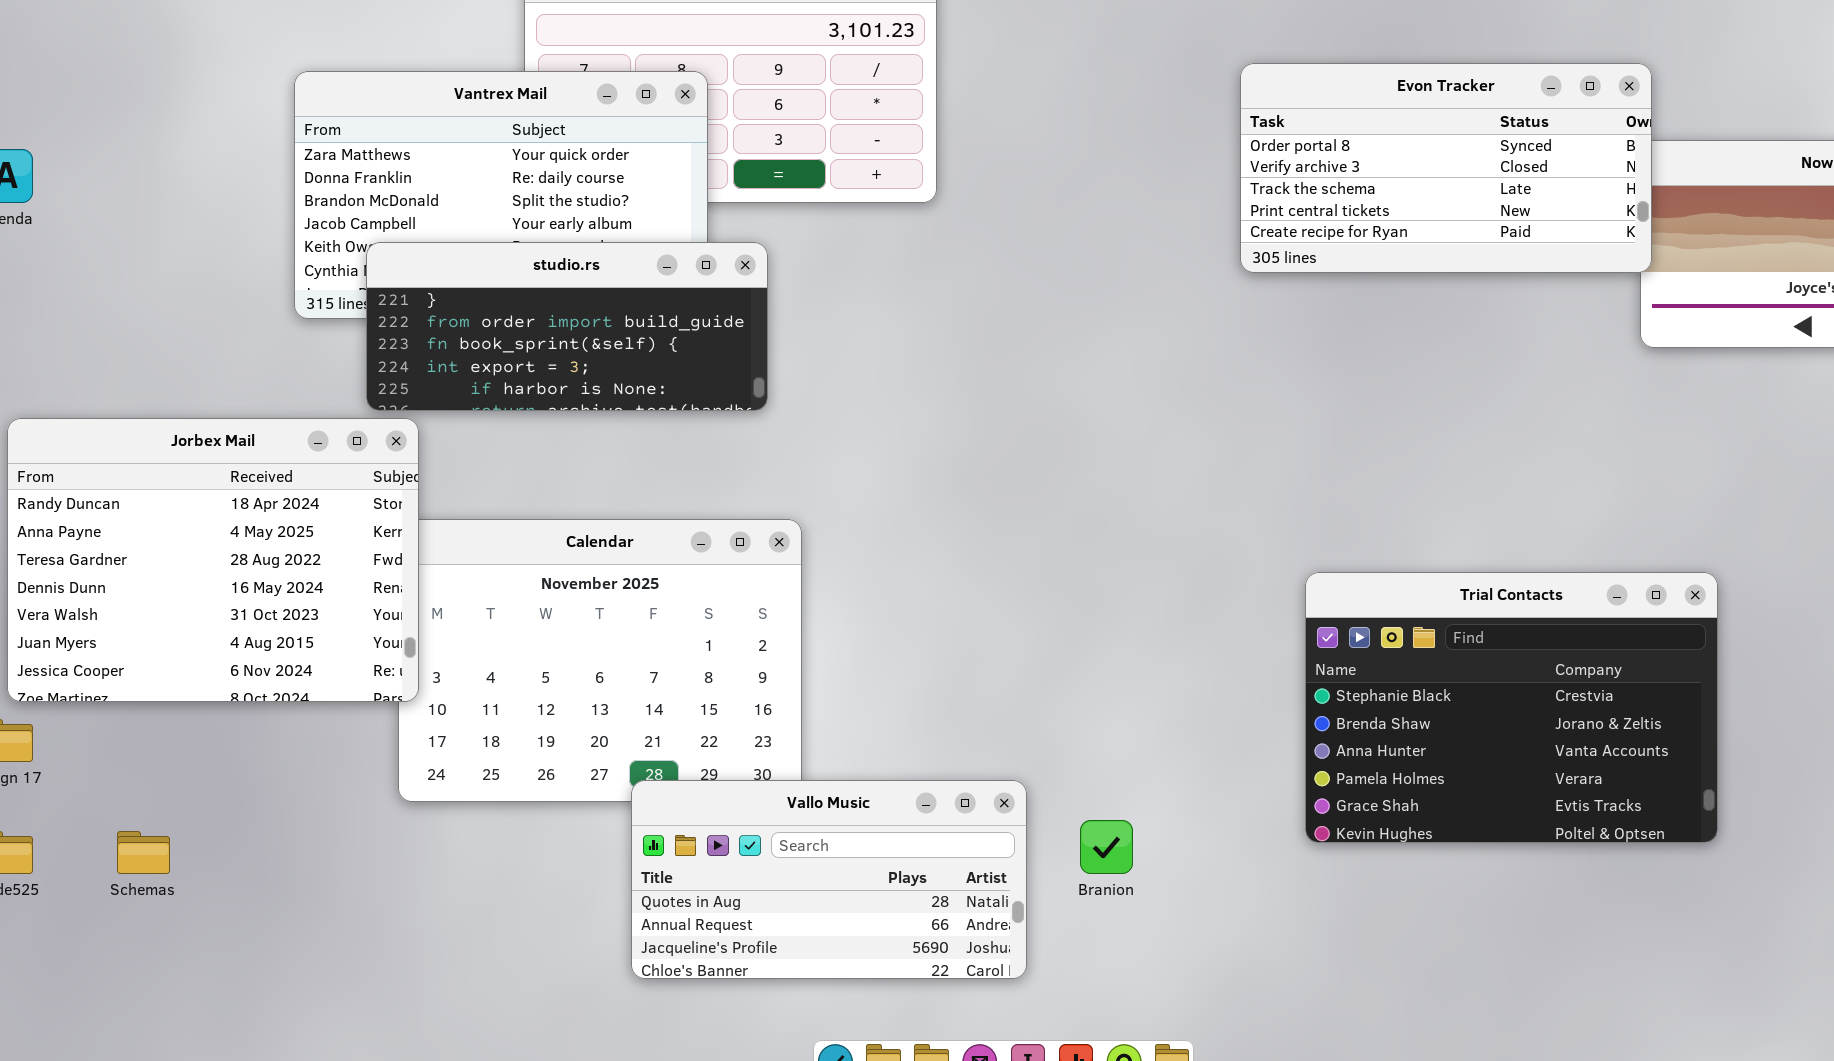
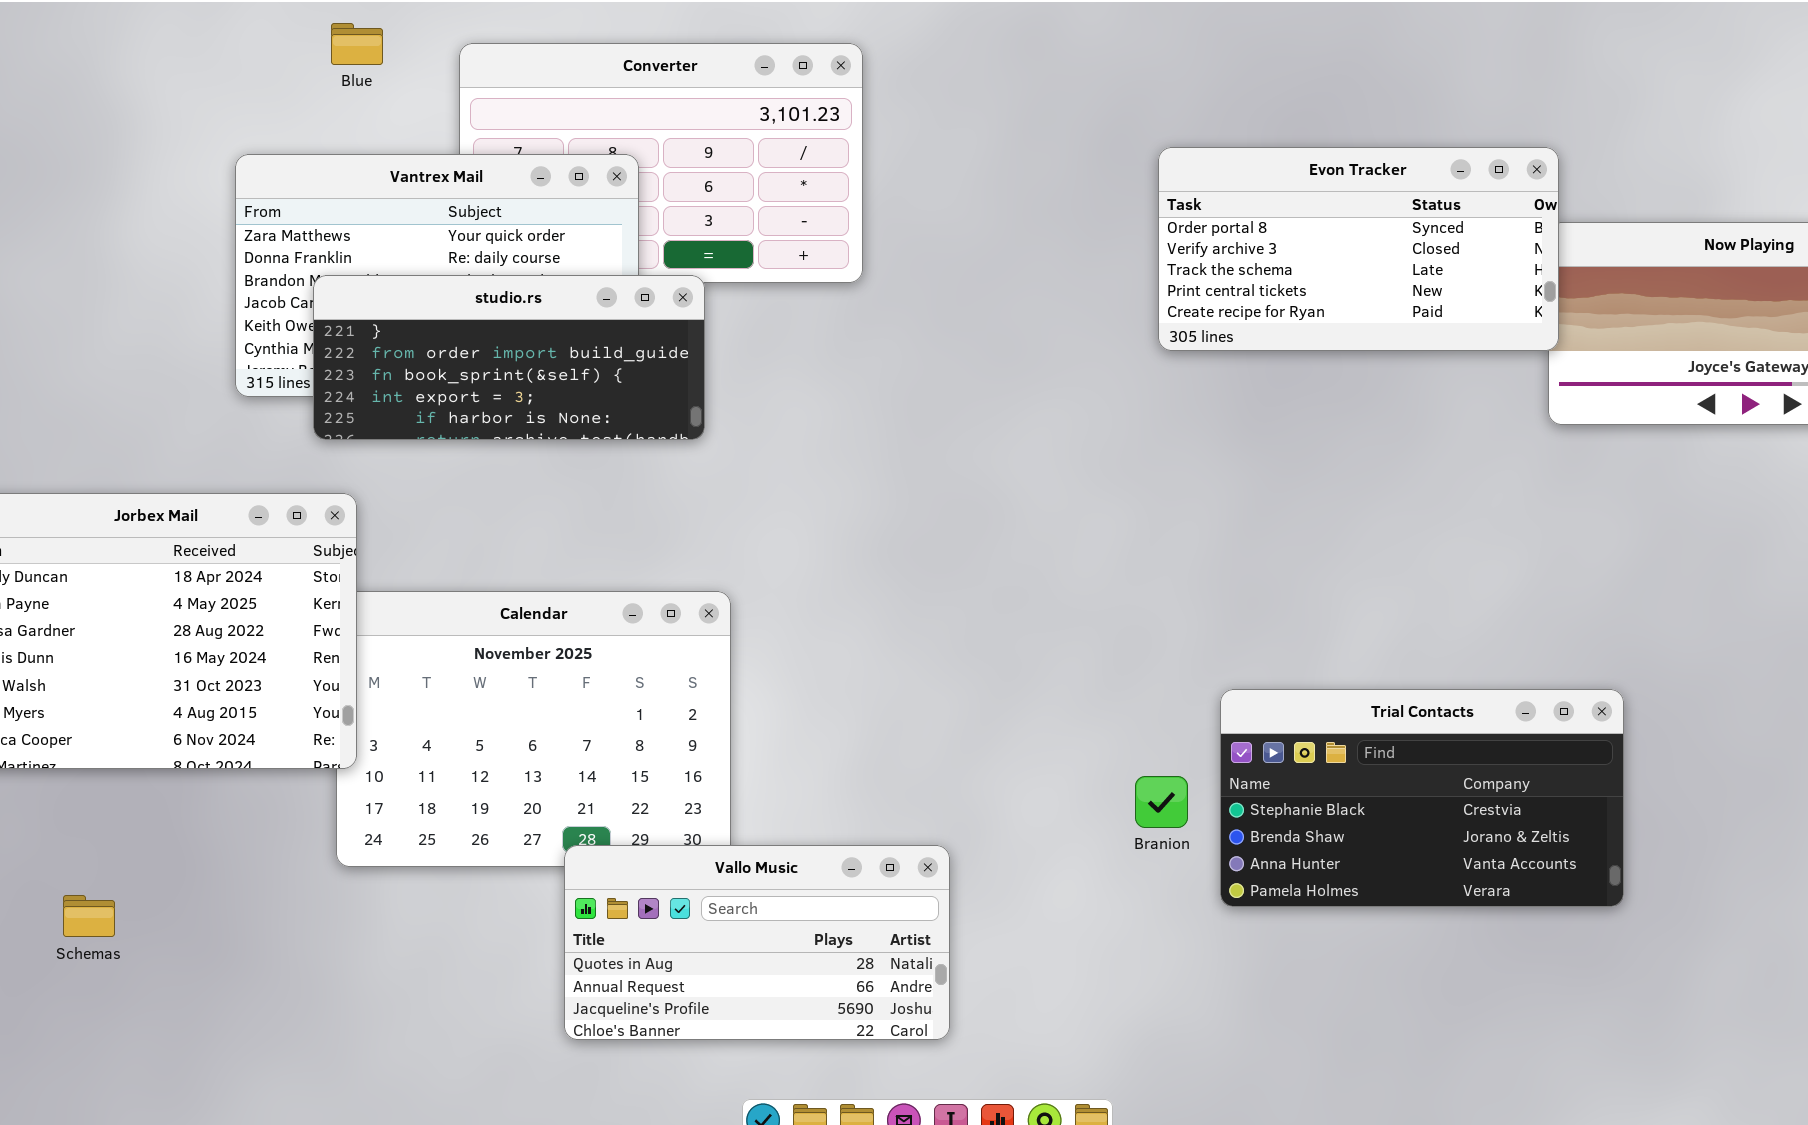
studio.rs: [366,242,768,411] -> [313,275,705,440], moved
Trial Contacts: [1305,572,1718,843] -> [1220,689,1624,907], resized
Branion: [1080,820,1133,874] -> [1135,776,1188,828], moved

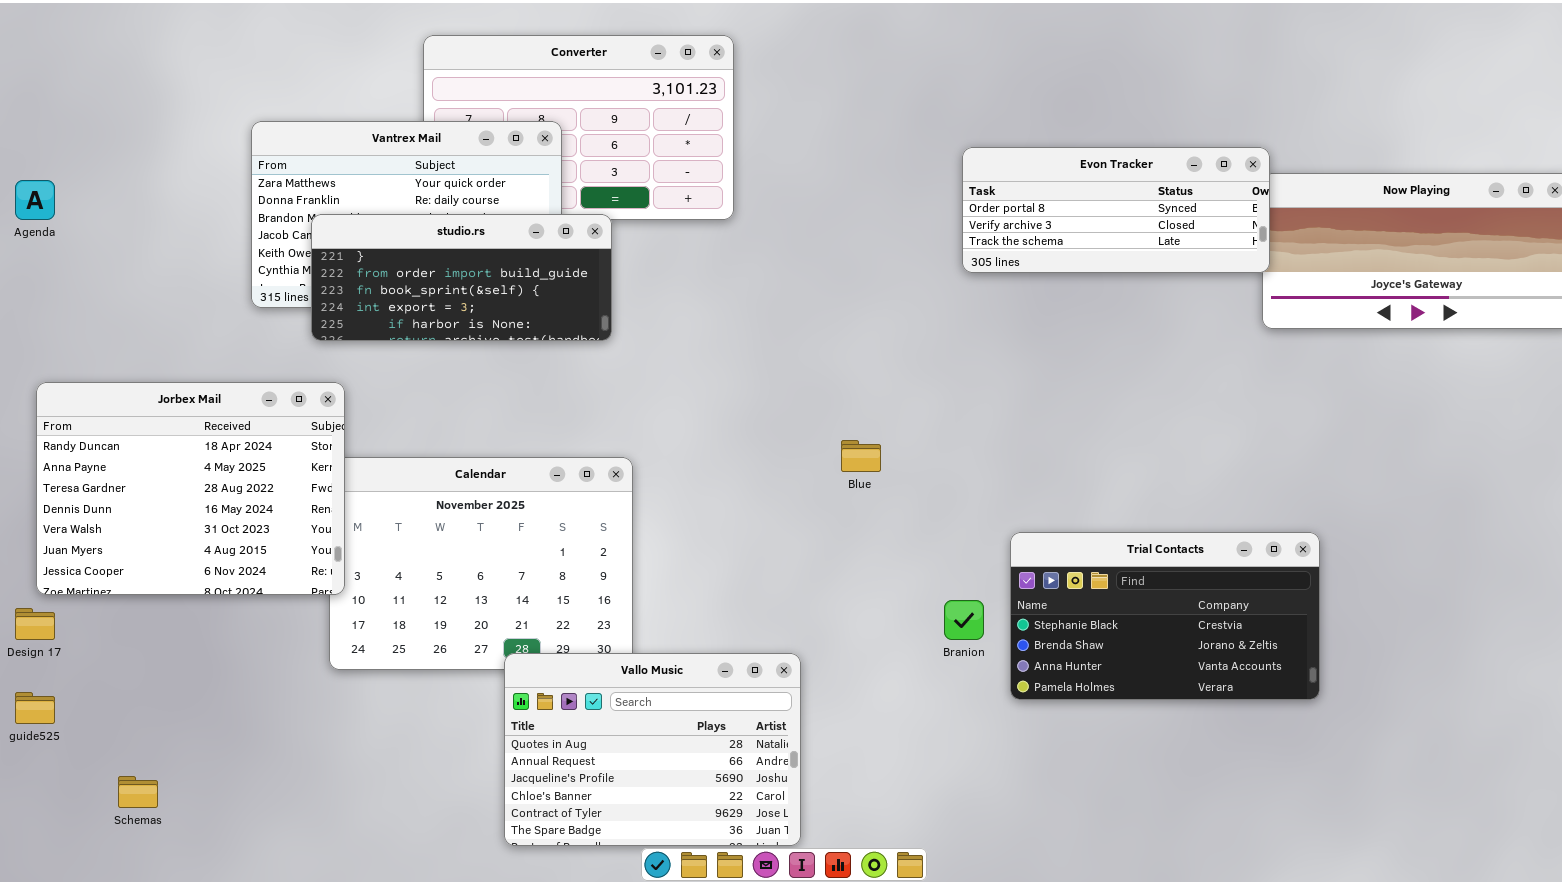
Blue: [331,23,383,65] -> [841,440,881,472], moved
Evon Tracker: [1158,147,1559,351] -> [962,147,1270,273], resized
Vallo Music: [564,845,950,1040] -> [504,653,801,846], resized
Schemas: [63,895,115,937] -> [118,776,158,808], moved

